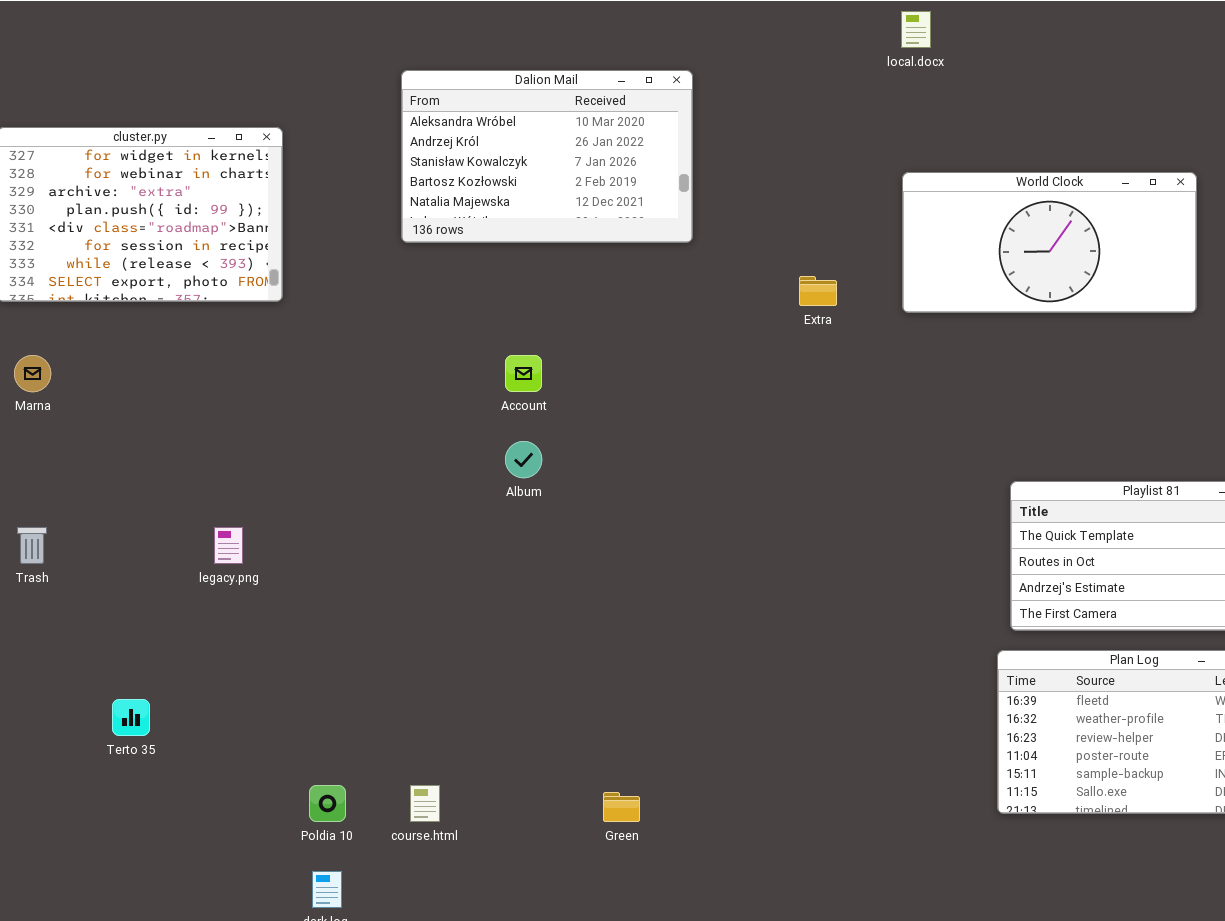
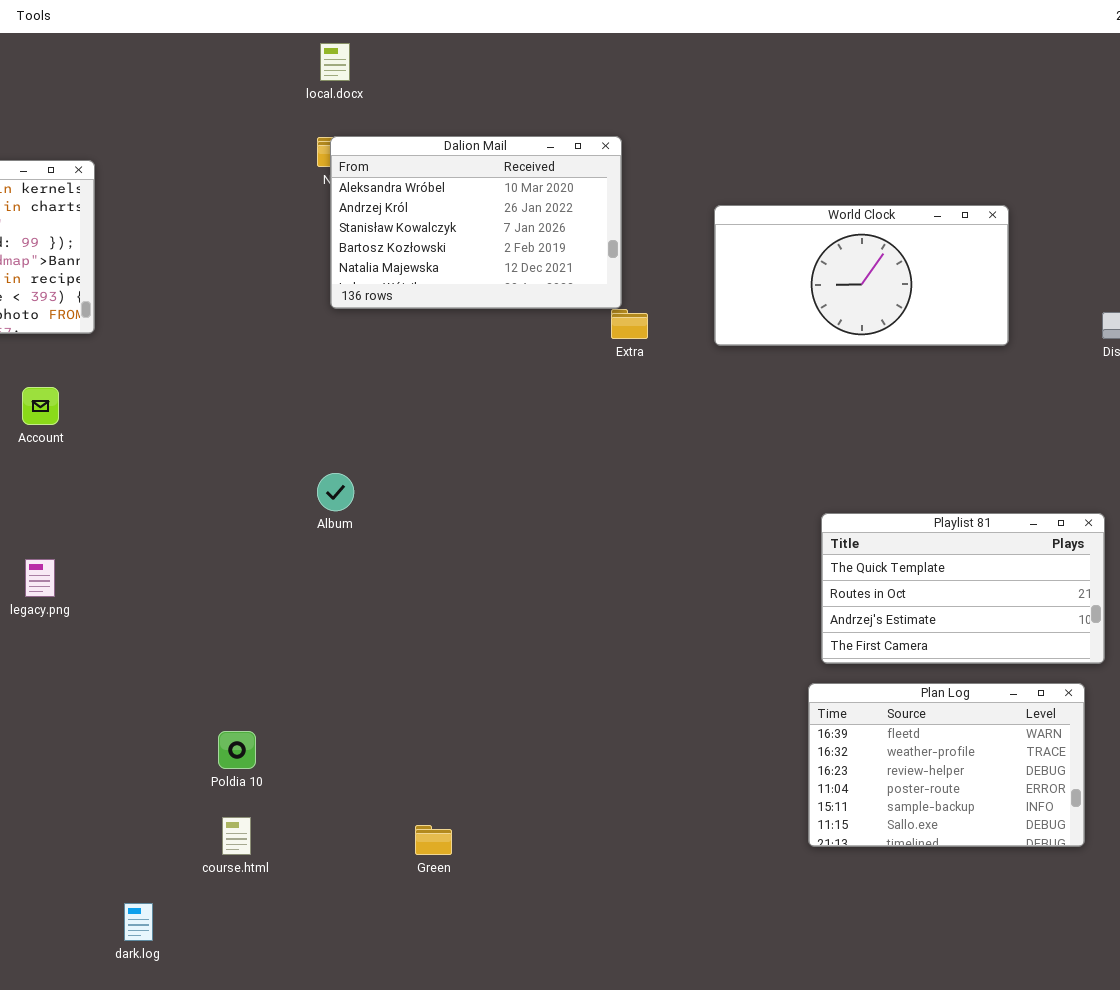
local.docx: [901,11,931,48] -> [320,43,350,81], moved
Dalion Mail: [401,70,693,243] -> [330,136,622,309], moved
Account: [505,355,542,392] -> [22,387,59,425], moved
Poldia 10: [309,785,346,822] -> [218,731,256,769], moved

